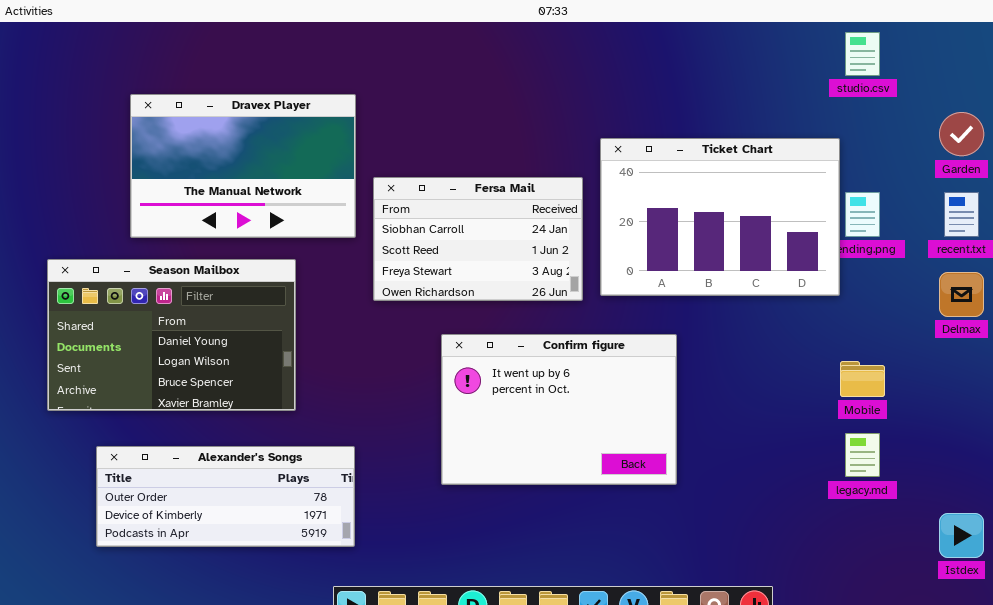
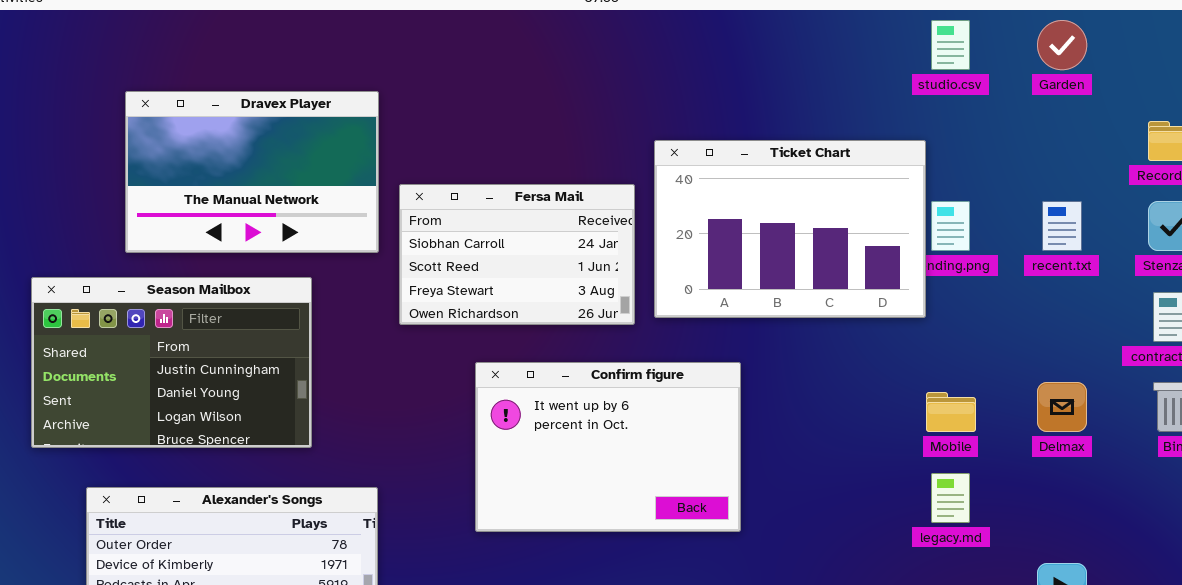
Garden: [939,112,984,156] -> [1037,20,1087,70], moved
Season Mailbox: [47,259,296,411] -> [31,277,312,448], scrolled up 1 row
Delmax: [939,272,984,317] -> [1037,382,1087,432], moved

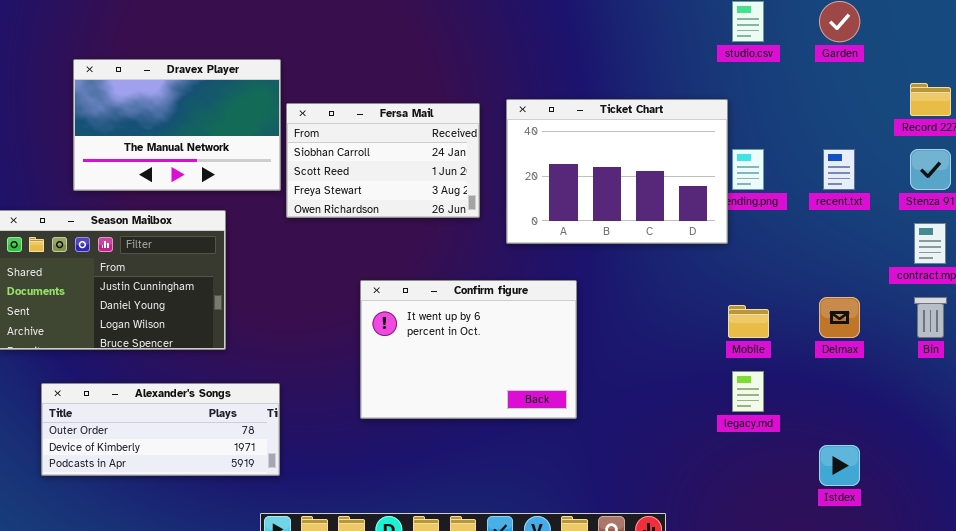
Fersa Mail: [399,184,635,325] -> [286,103,480,218], moved

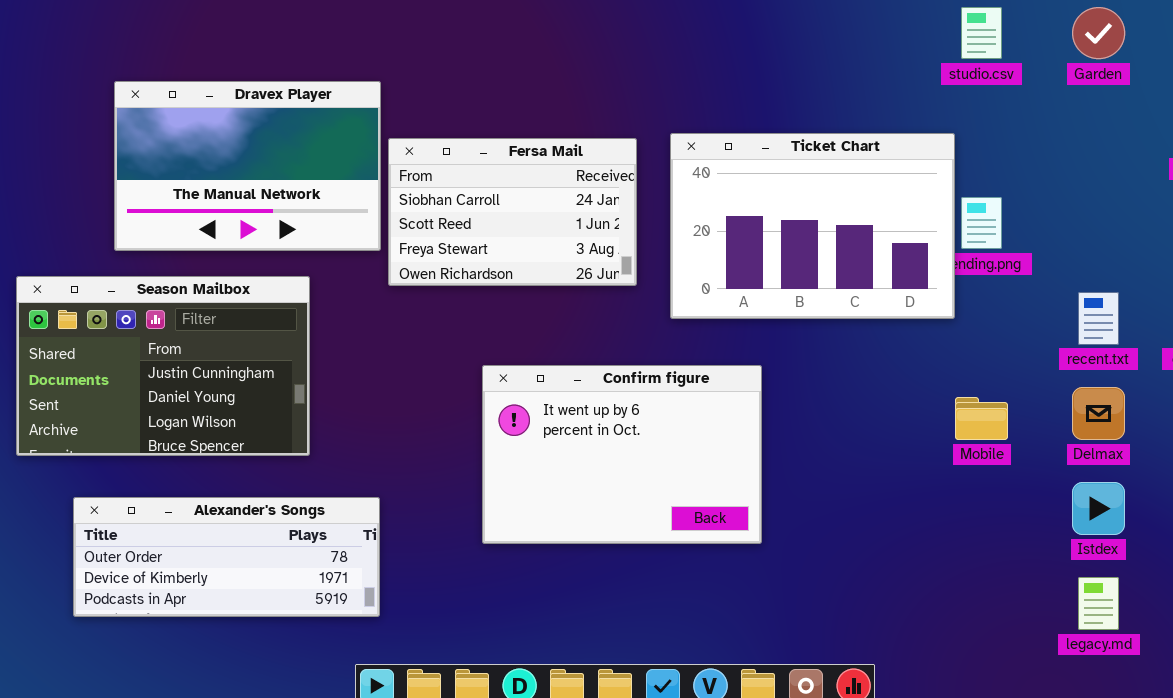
recent.txt: [823,149,855,190] -> [1078,292,1119,345], moved
legacy.md: [732,371,764,412] -> [1078,577,1119,630], moved
Istdex: [819,445,860,486] -> [1072,482,1125,535], moved

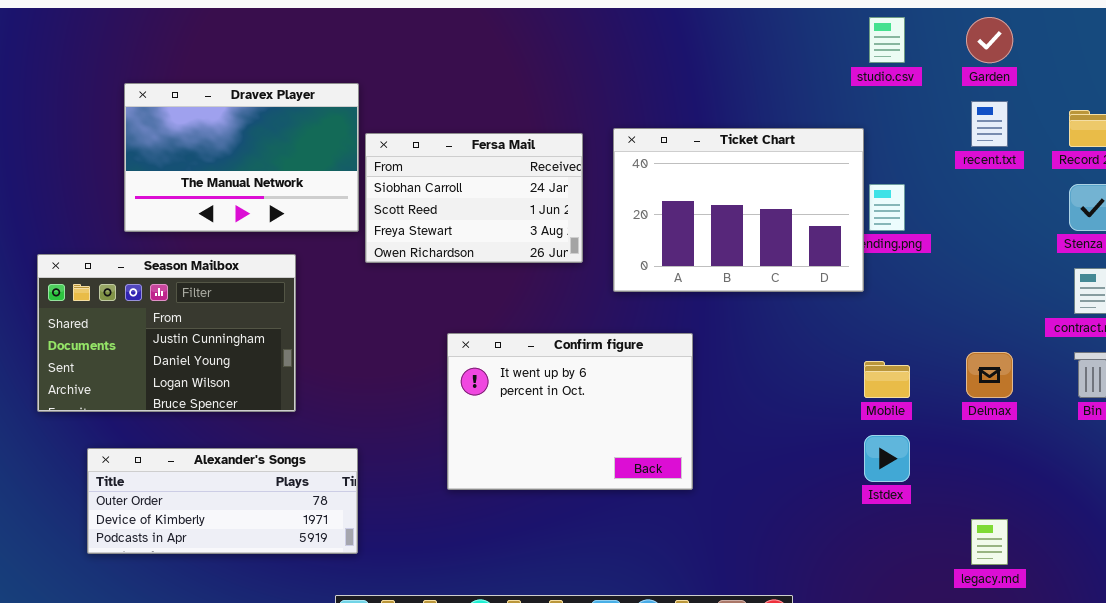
recent.txt: [1078,292,1119,345] -> [971,101,1008,147], moved
Istdex: [1072,482,1125,535] -> [864,435,910,482], moved

